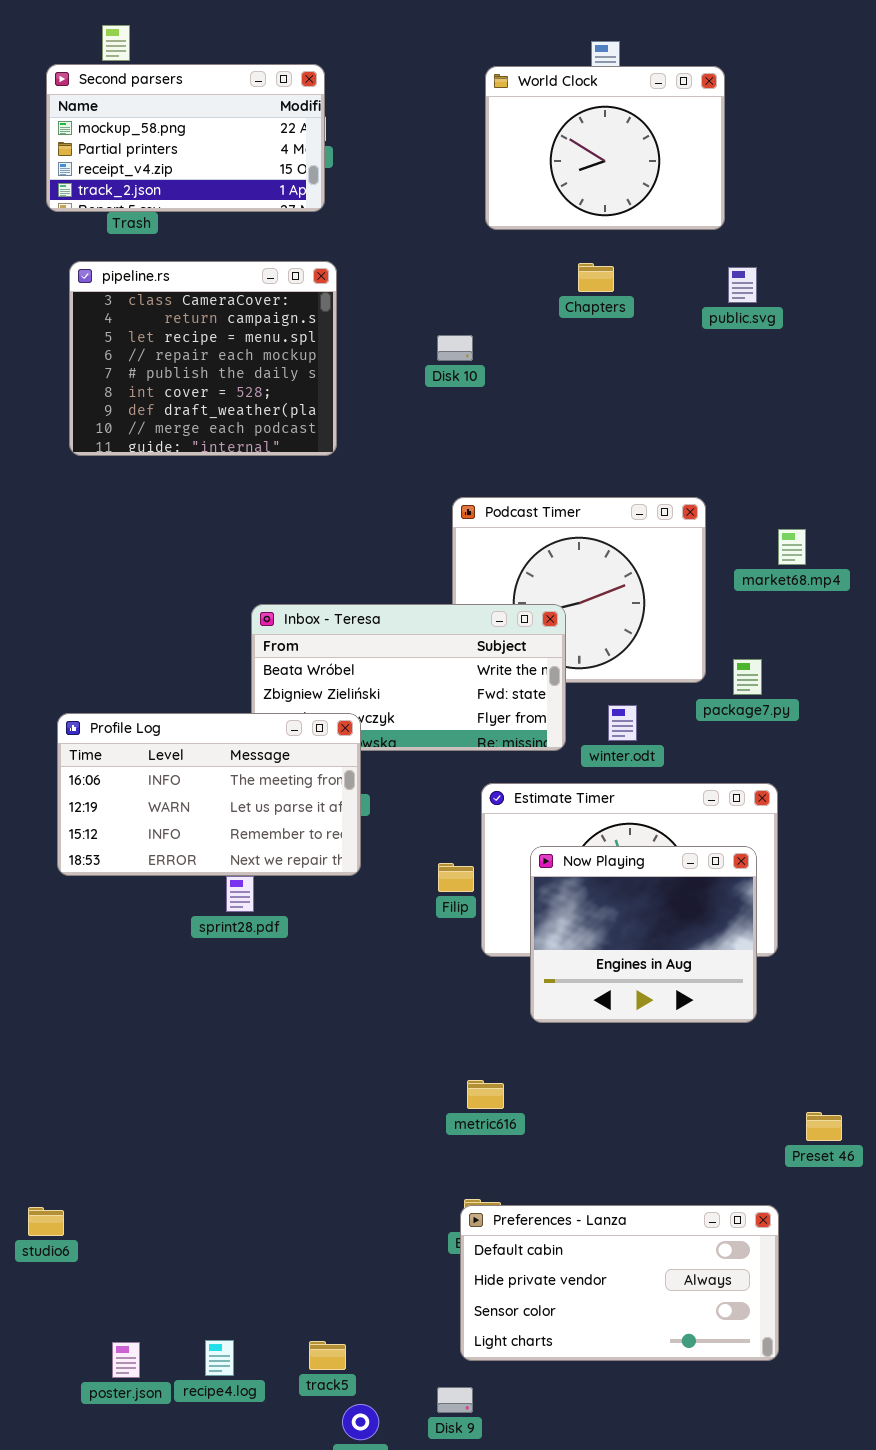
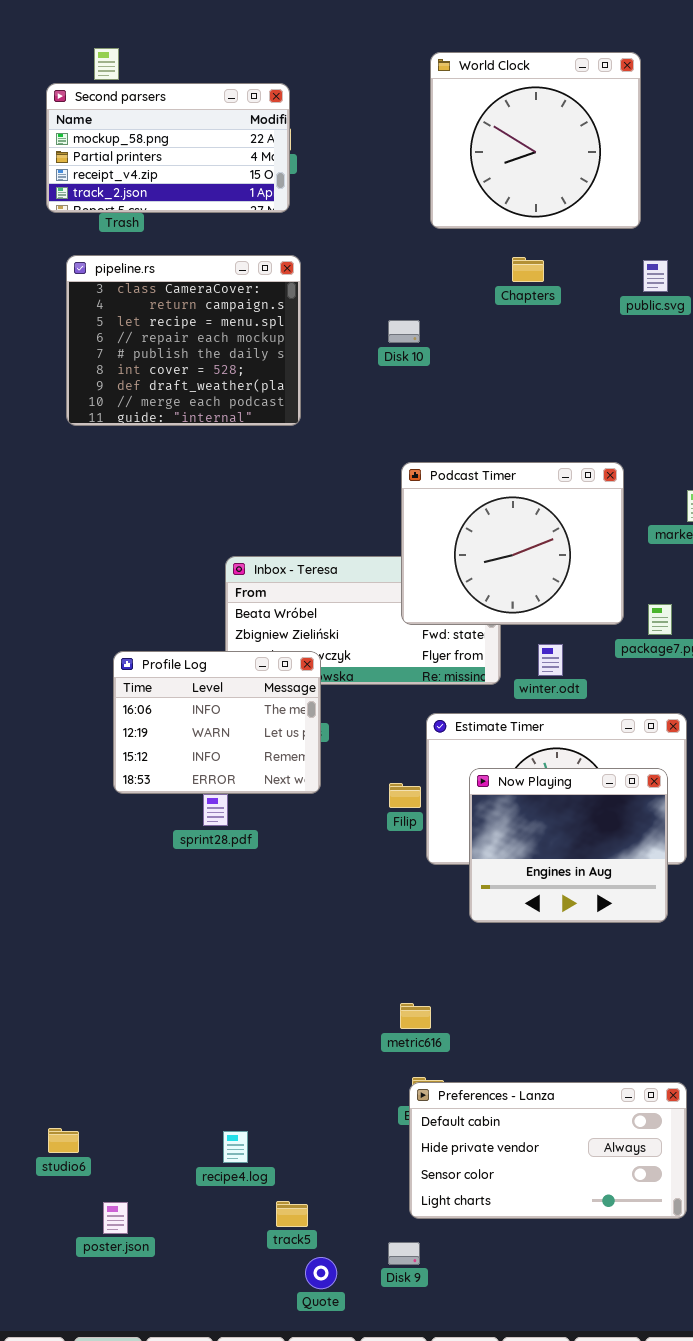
World Clock: [485,66,725,230] -> [430,52,641,229], resized
Podcast Timer: [452,497,706,683] -> [401,462,624,625], raised
Profile Log: [57,713,361,876] -> [113,651,321,794], resized
metric616: [467,1080,504,1109] -> [400,1003,431,1029], moved
studio6: [28,1207,64,1236] -> [48,1128,79,1153], moved
recipe4.log: [205,1340,234,1376] -> [223,1131,248,1163], moved

